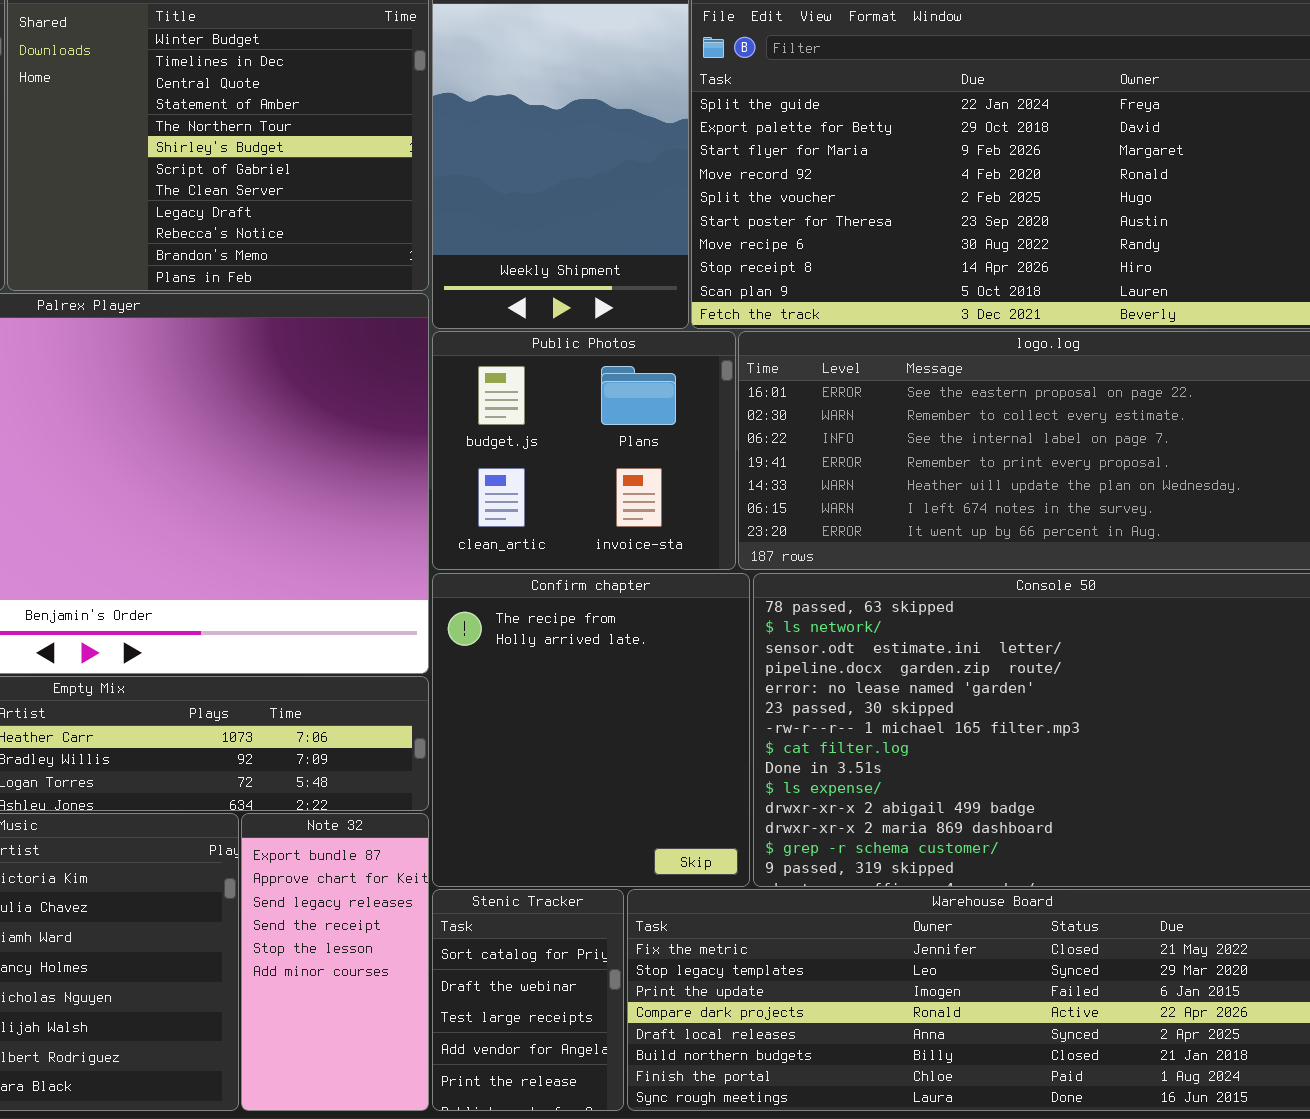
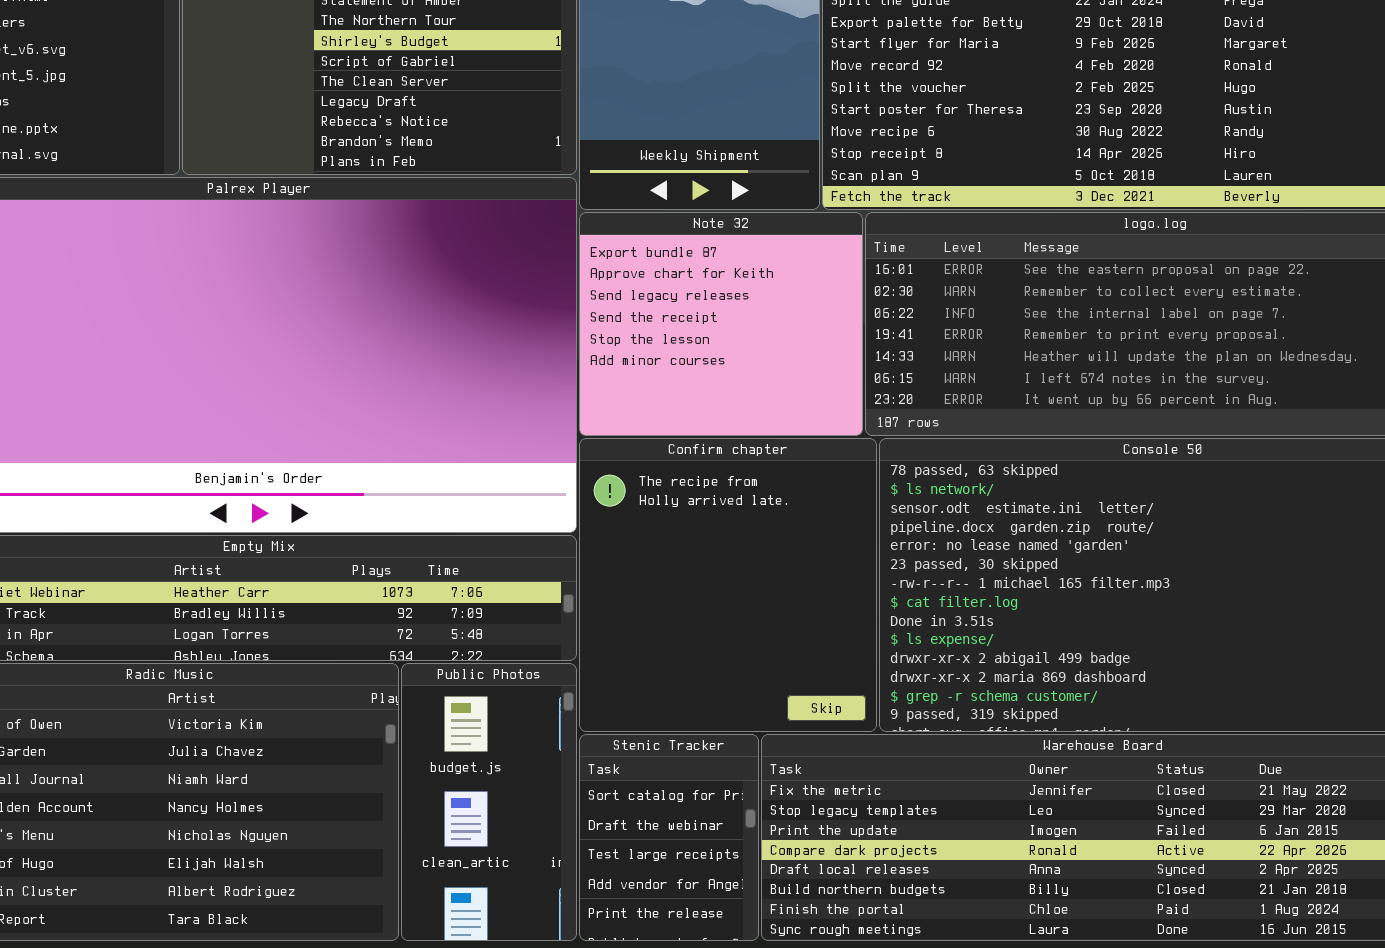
Public Photos: [432,331,736,570] -> [401,663,577,941], moved, resized
Note 32: [241,813,429,1111] -> [579,212,863,436], moved, resized

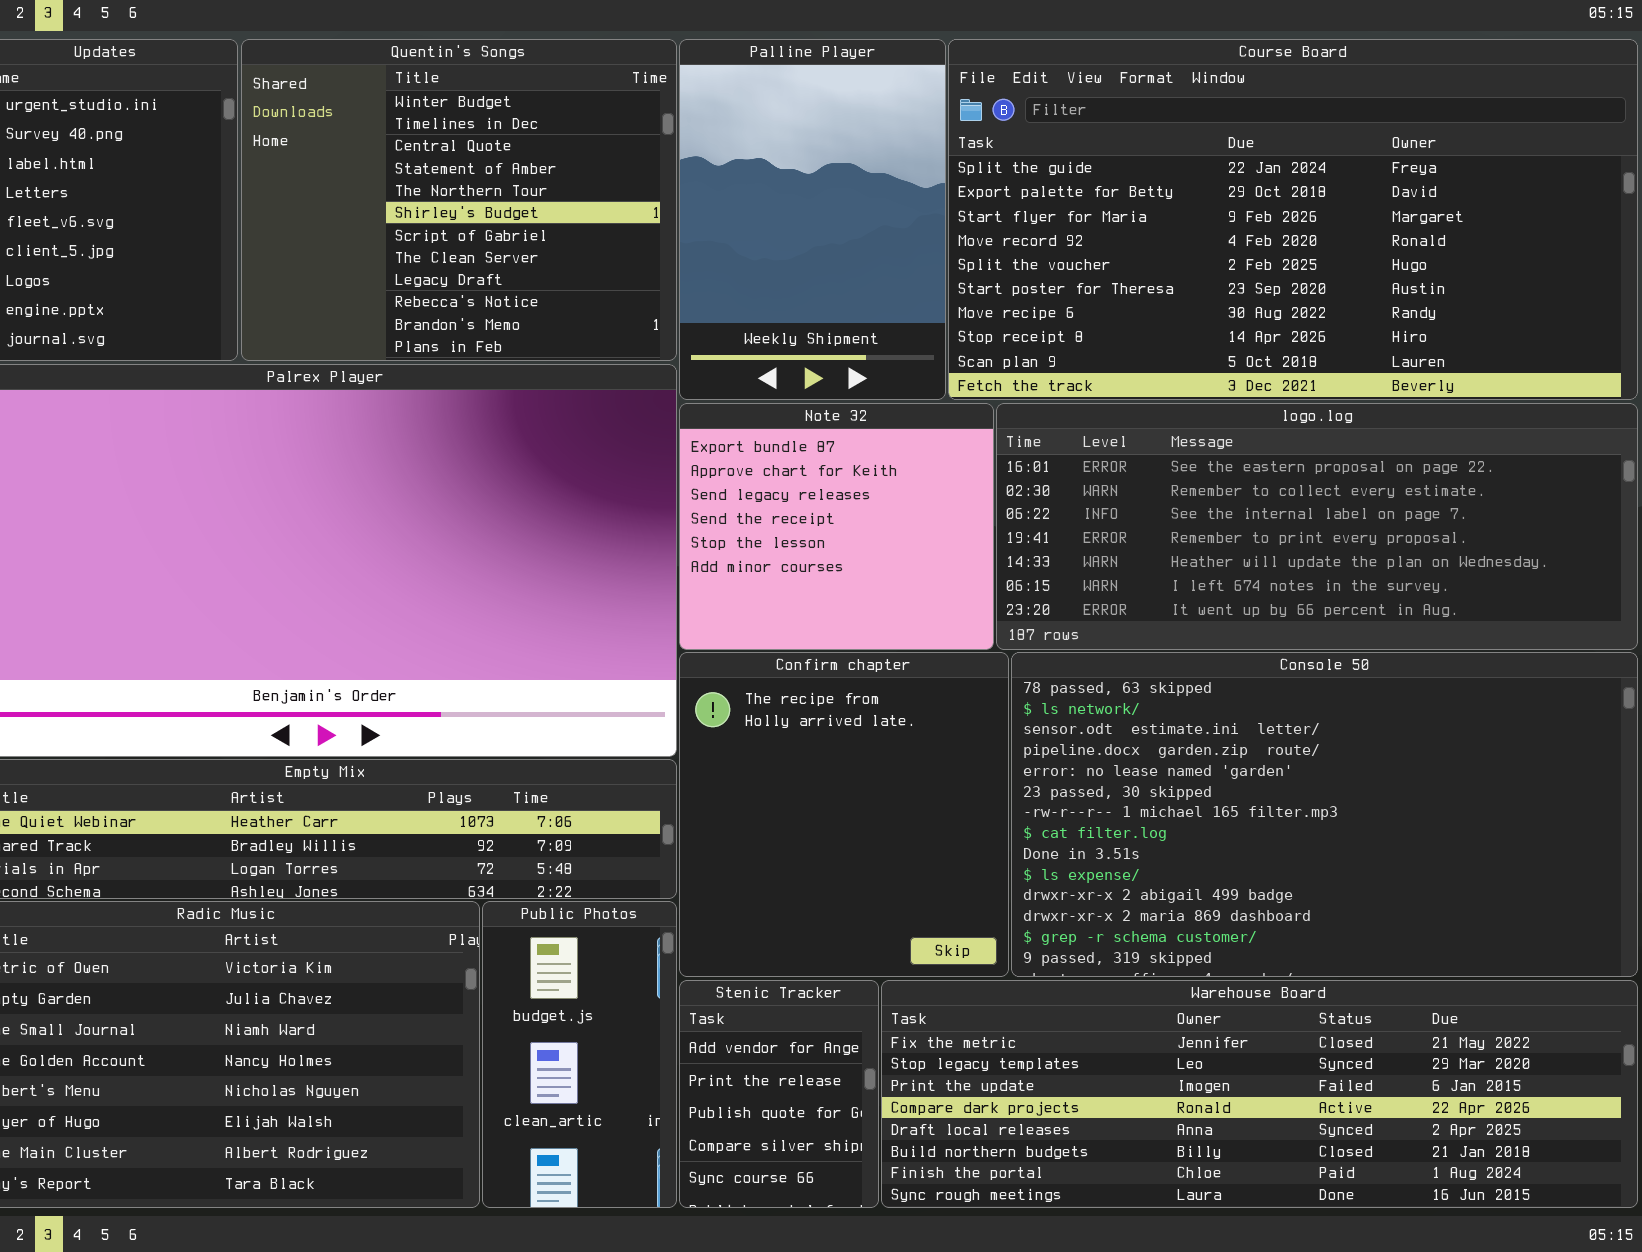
Stenic Tracker: [579,734,759,941] -> [679,980,879,1208], scrolled down 3 rows

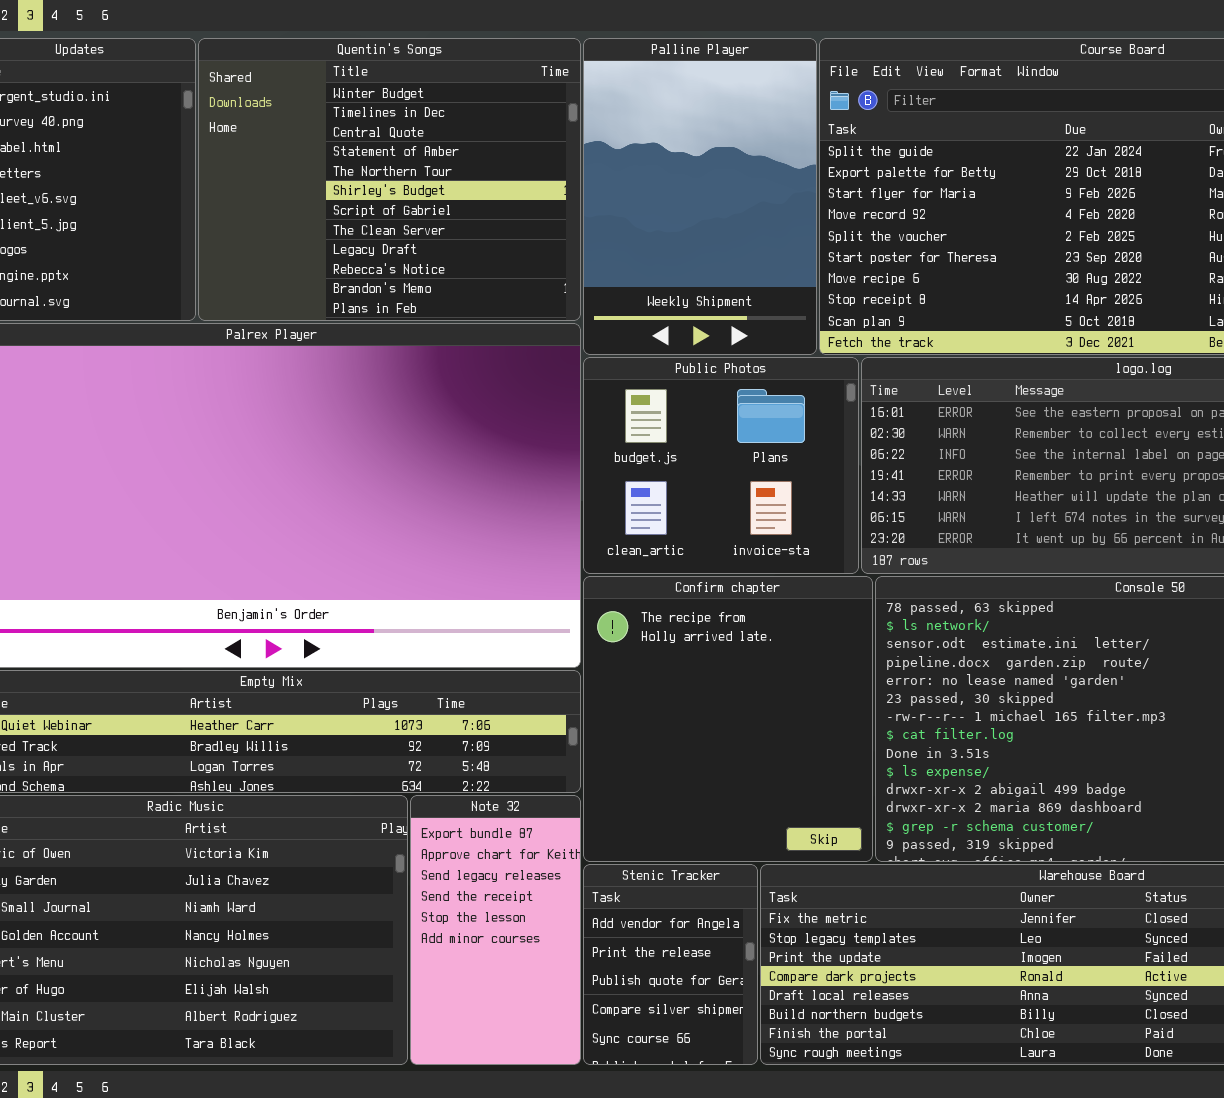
Note 32: [679,403,994,650] -> [410,795,581,1065], moved, resized
Public Photos: [482,901,677,1208] -> [583,357,859,574], moved, resized

